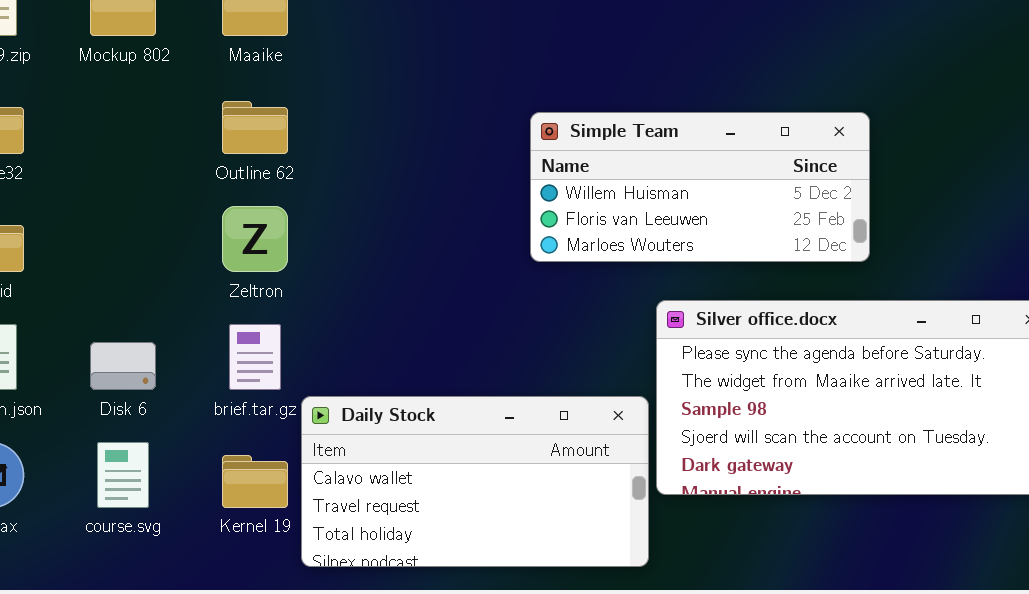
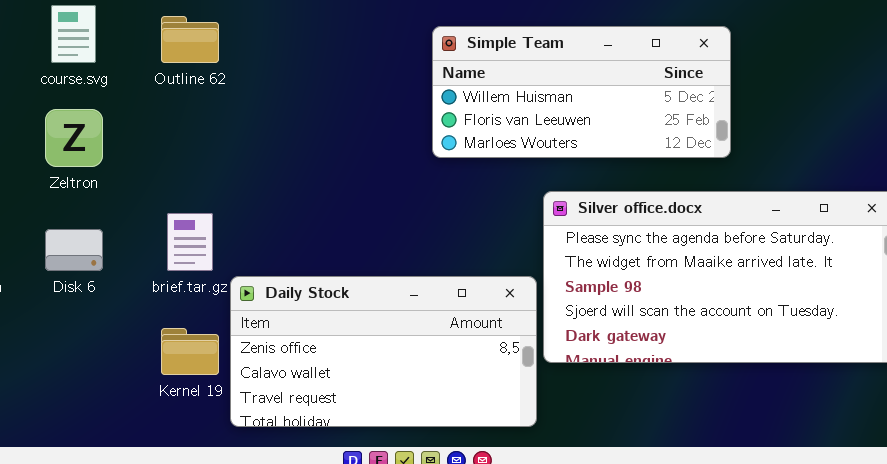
Zeltron: [222,206,288,272] -> [45,109,103,167], moved
Daily Stock: [301,396,649,567] -> [230,276,537,427], scrolled up 1 row
course.svg: [97,442,149,508] -> [51,5,96,63], moved

